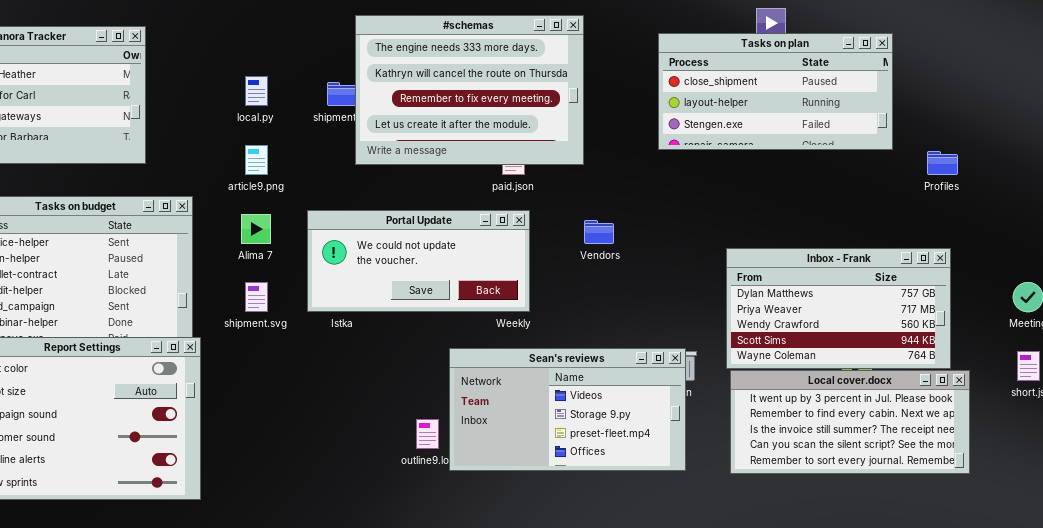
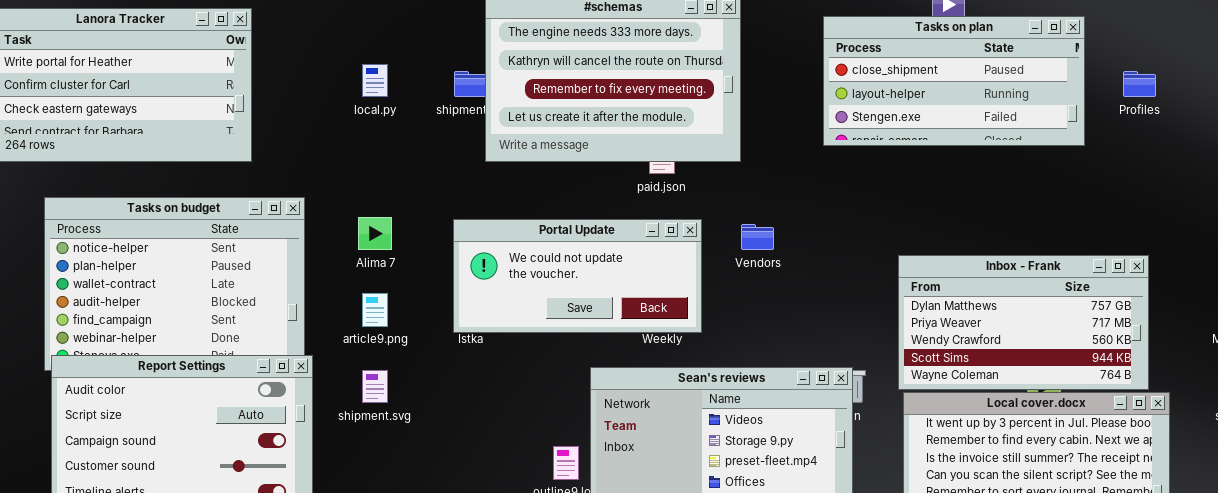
article9.png: [245,145,268,175] -> [362,293,388,327], moved
Profiles: [927,151,958,175] -> [1123,71,1156,97], moved
Portal Update: [307,210,530,312] -> [453,219,702,333], moved
shipment.svg: [245,282,268,312] -> [362,370,388,403], moved

